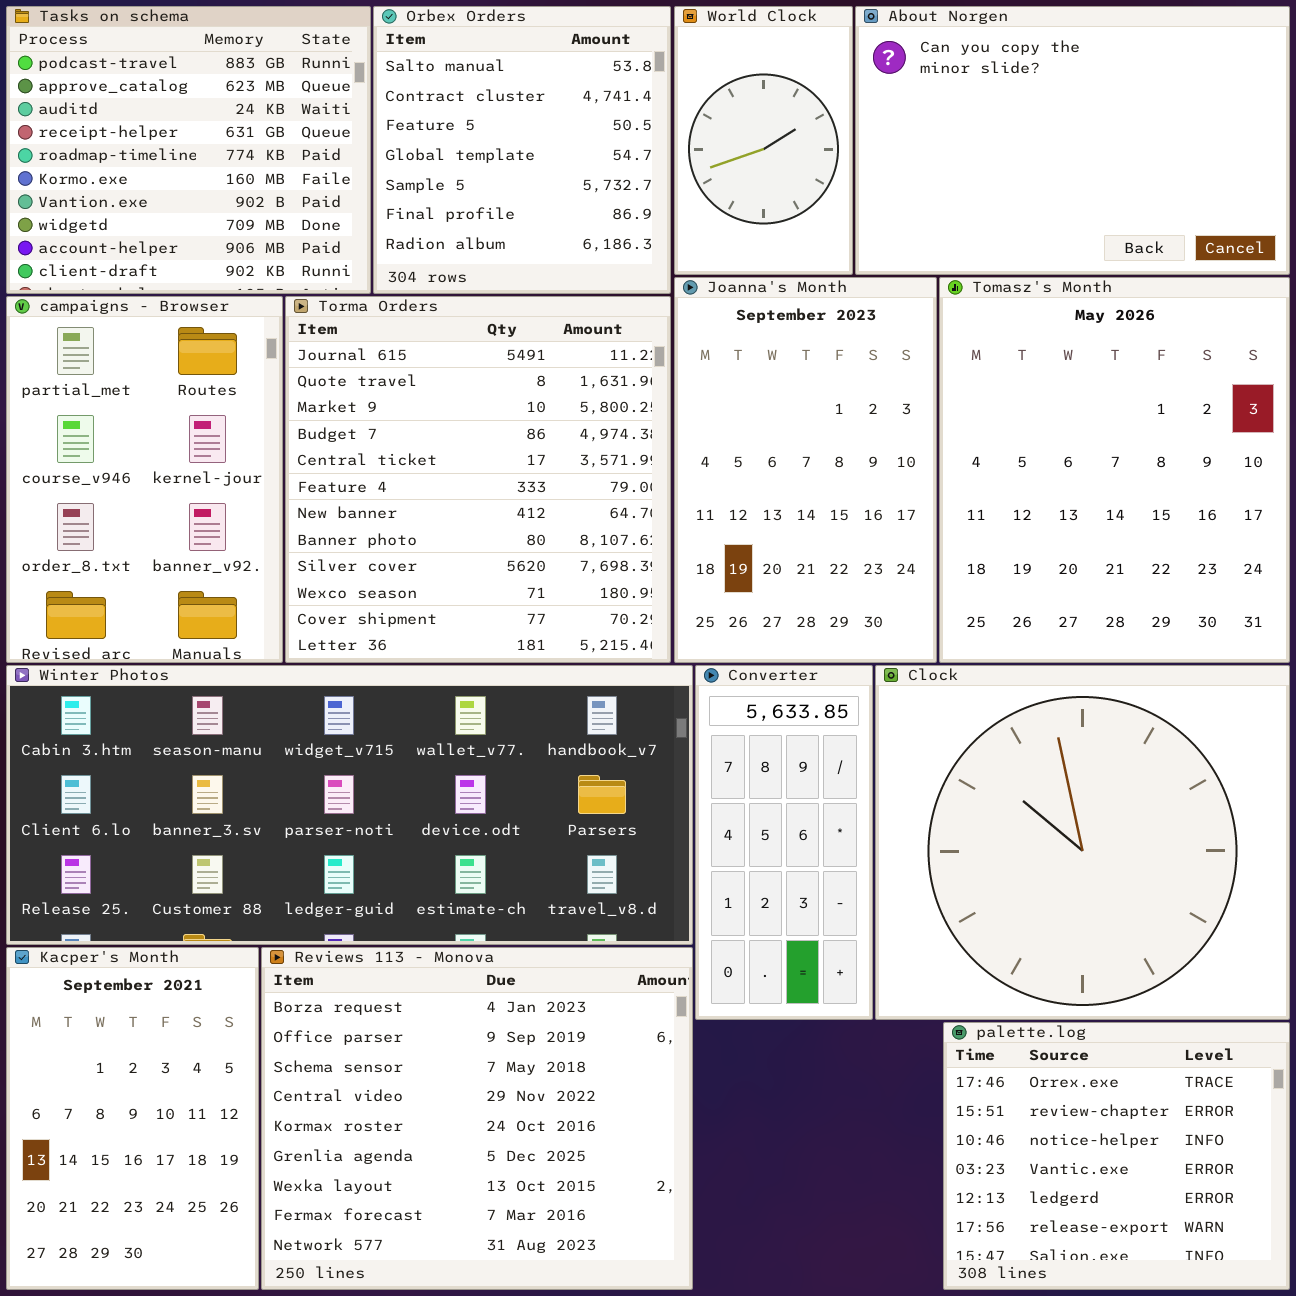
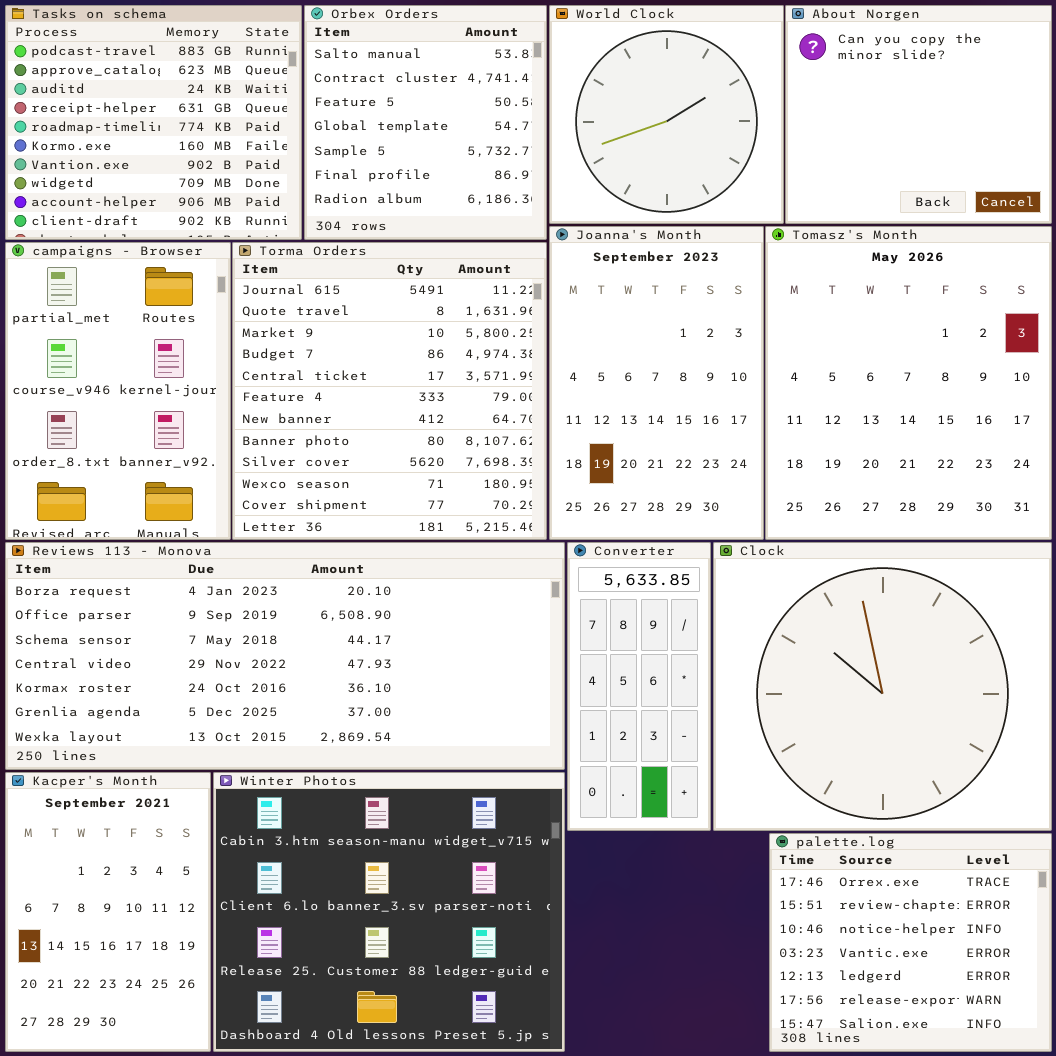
World Clock: [674,6,853,275] -> [549,5,784,224], resized
About Norgen: [855,6,1290,275] -> [785,5,1052,224], resized
Winter Photos: [6,665,693,945] -> [213,772,565,1052], moved, resized
Reviews 113 - Monova: [261,947,693,1290] -> [5,542,565,770], moved, resized

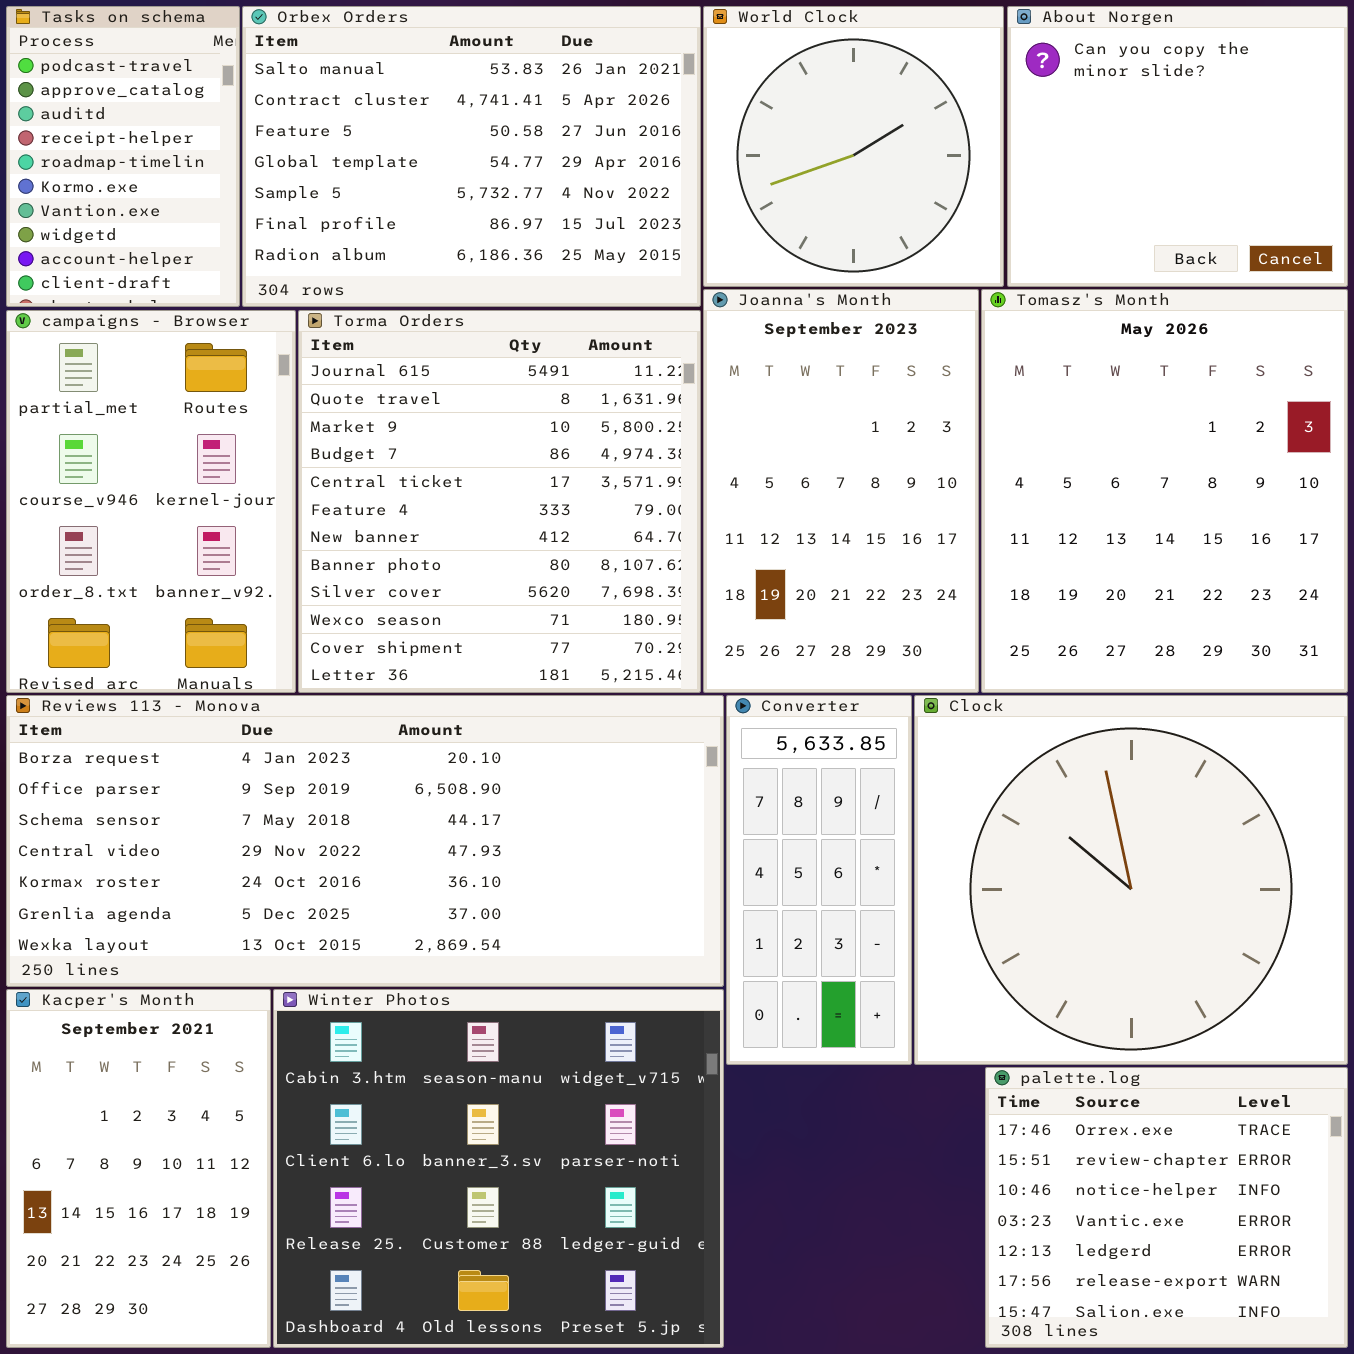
Tasks on schema: [5,5,302,240] -> [6,6,240,307], resized
Orbex Orders: [304,5,547,240] -> [242,6,701,307], resized

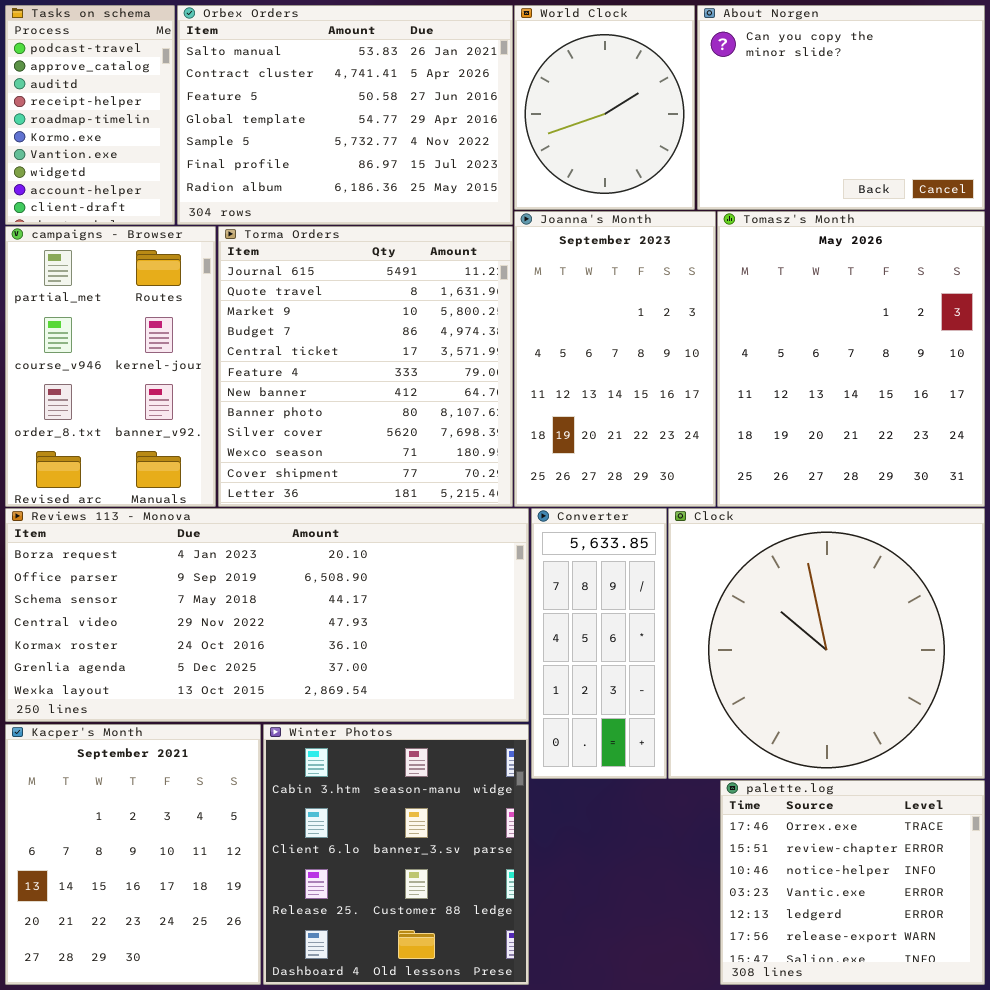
World Clock: [703,6,1004,287] -> [514,5,695,210], resized
About Norgen: [1007,6,1348,287] -> [697,5,985,210], resized
Kacper's Month: [6,989,271,1348] -> [5,724,261,985], resized
Winter Photos: [273,989,724,1348] -> [263,724,529,985], resized

